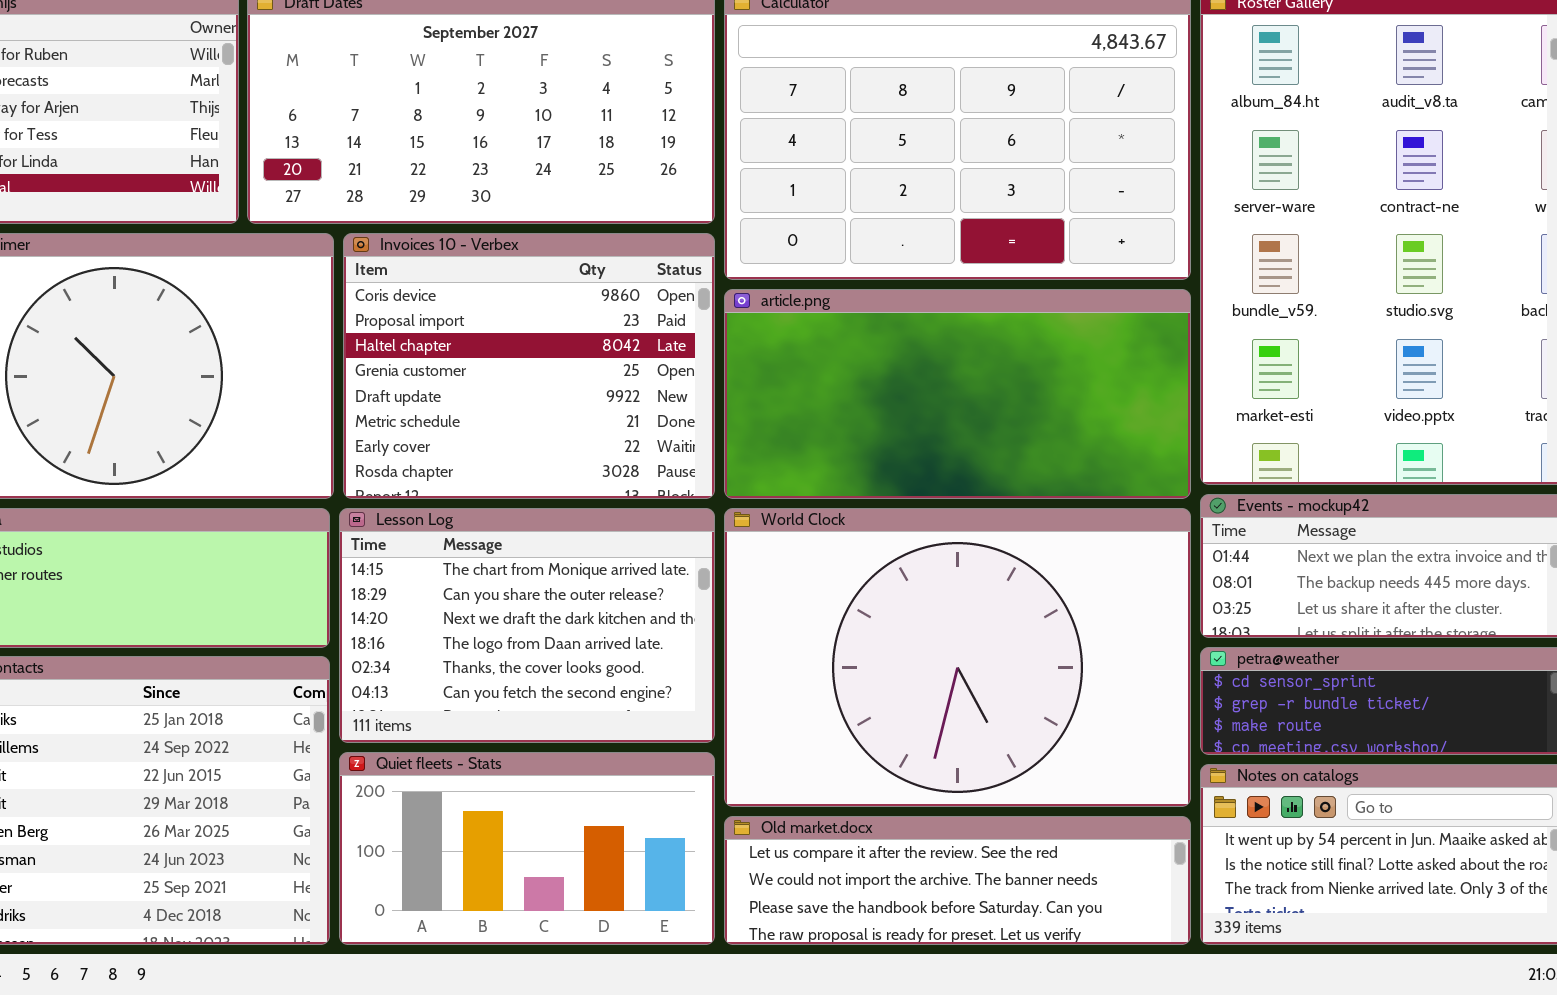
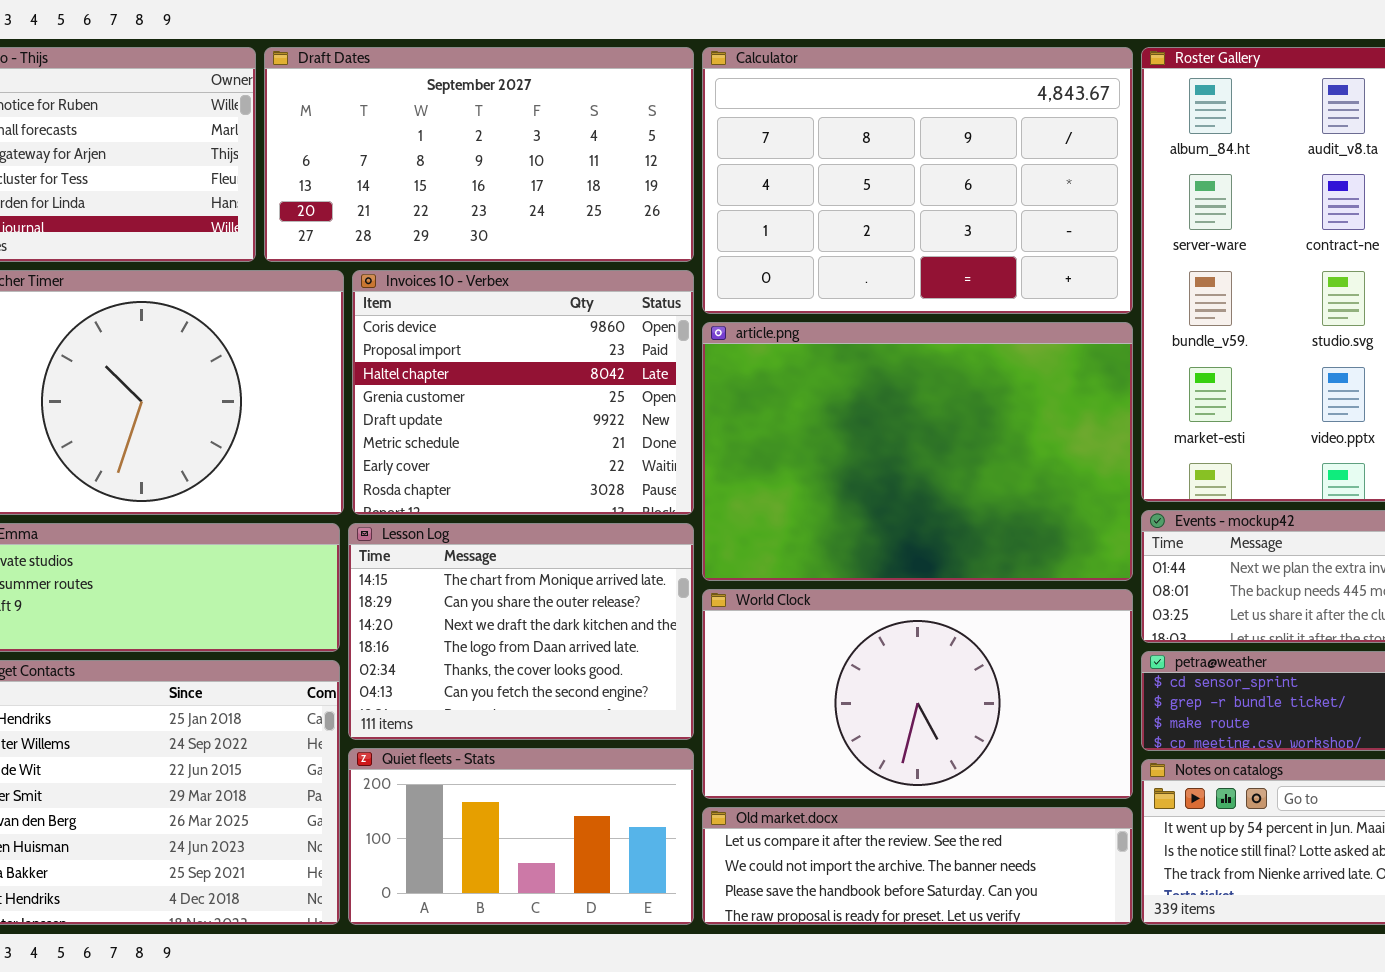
article.png: [724,289,1191,499] -> [702,322,1133,581], resized
World Clock: [724,508,1191,807] -> [702,589,1133,799], resized

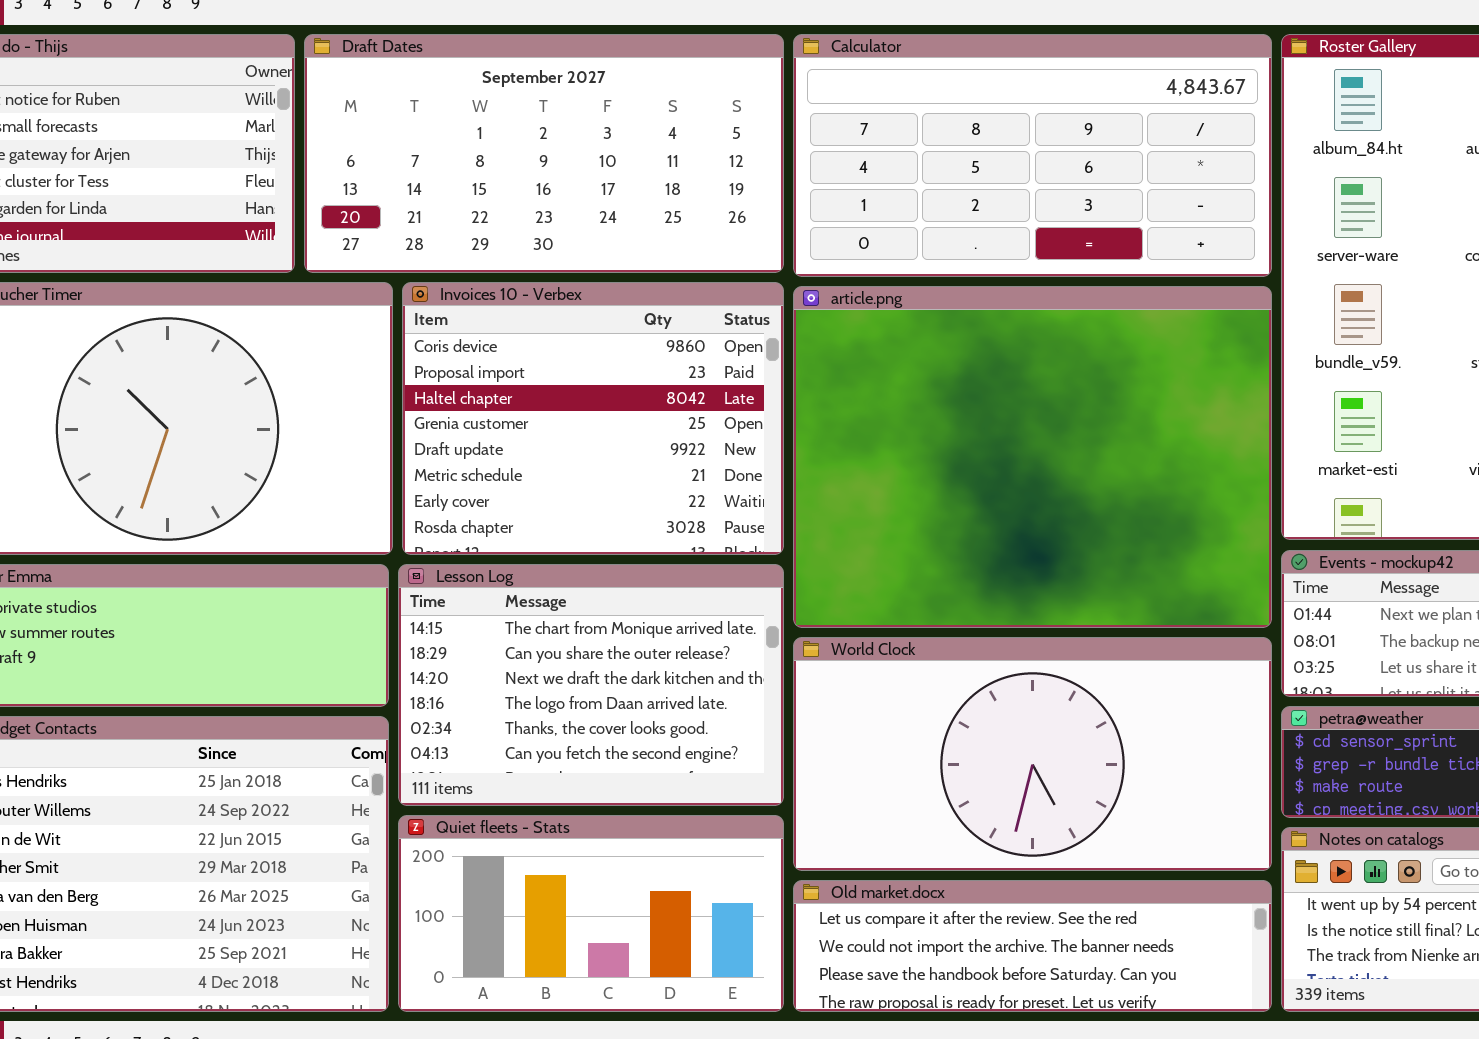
Calculator: [702,47,1133,314] -> [793,34,1272,277], resized
article.png: [702,322,1133,581] -> [793,286,1272,628], resized

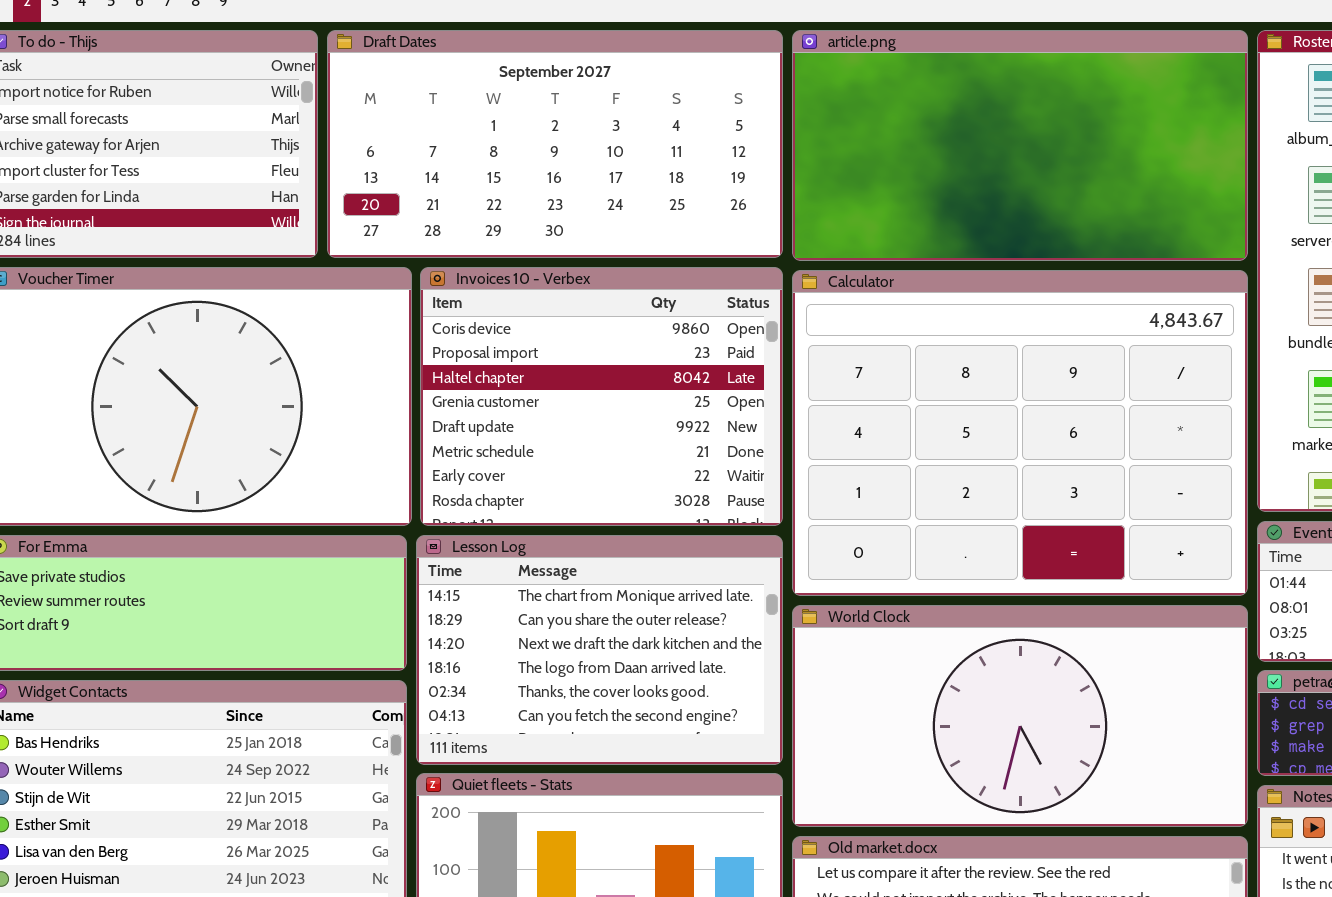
Calculator: [793,34,1272,277] -> [792,270,1248,596], moved, resized
article.png: [793,286,1272,628] -> [792,30,1248,261], moved, resized

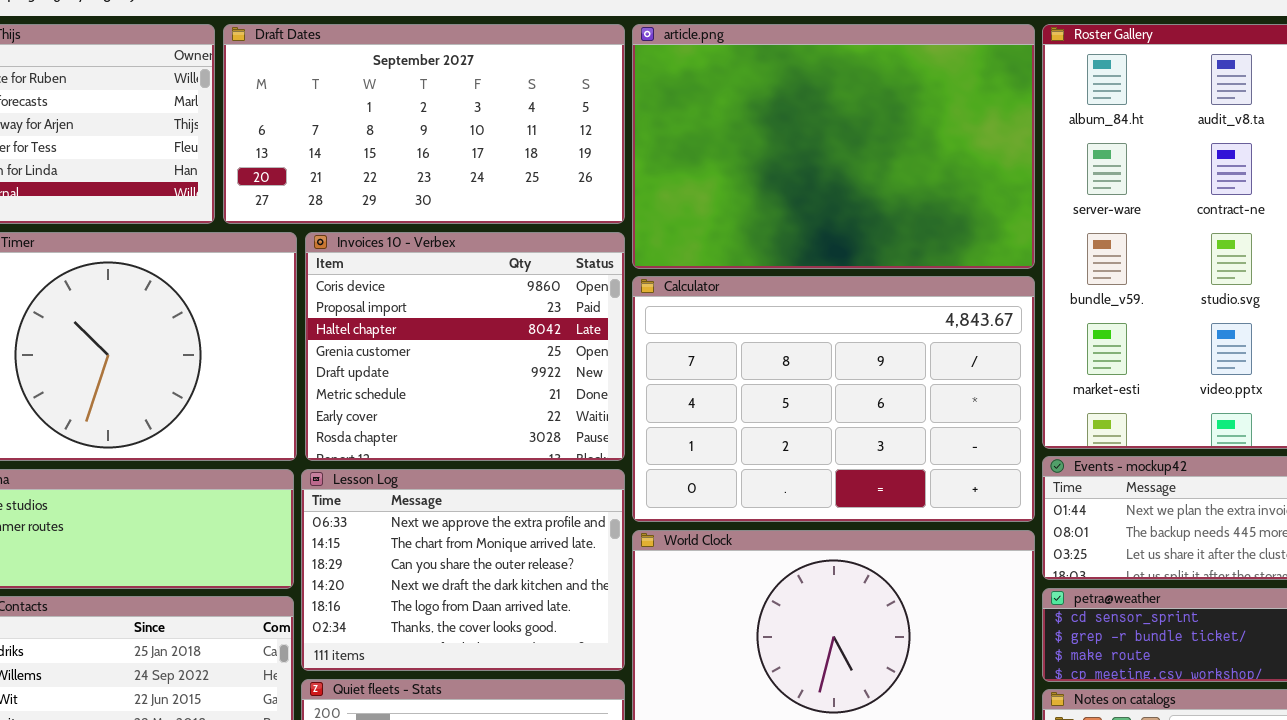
article.png: [792,30,1248,261] -> [632,24,1035,269], resized
Calculator: [792,270,1248,596] -> [632,276,1035,522], resized
Lesson Log: [416,535,783,765] -> [301,469,625,671], scrolled up 1 row

